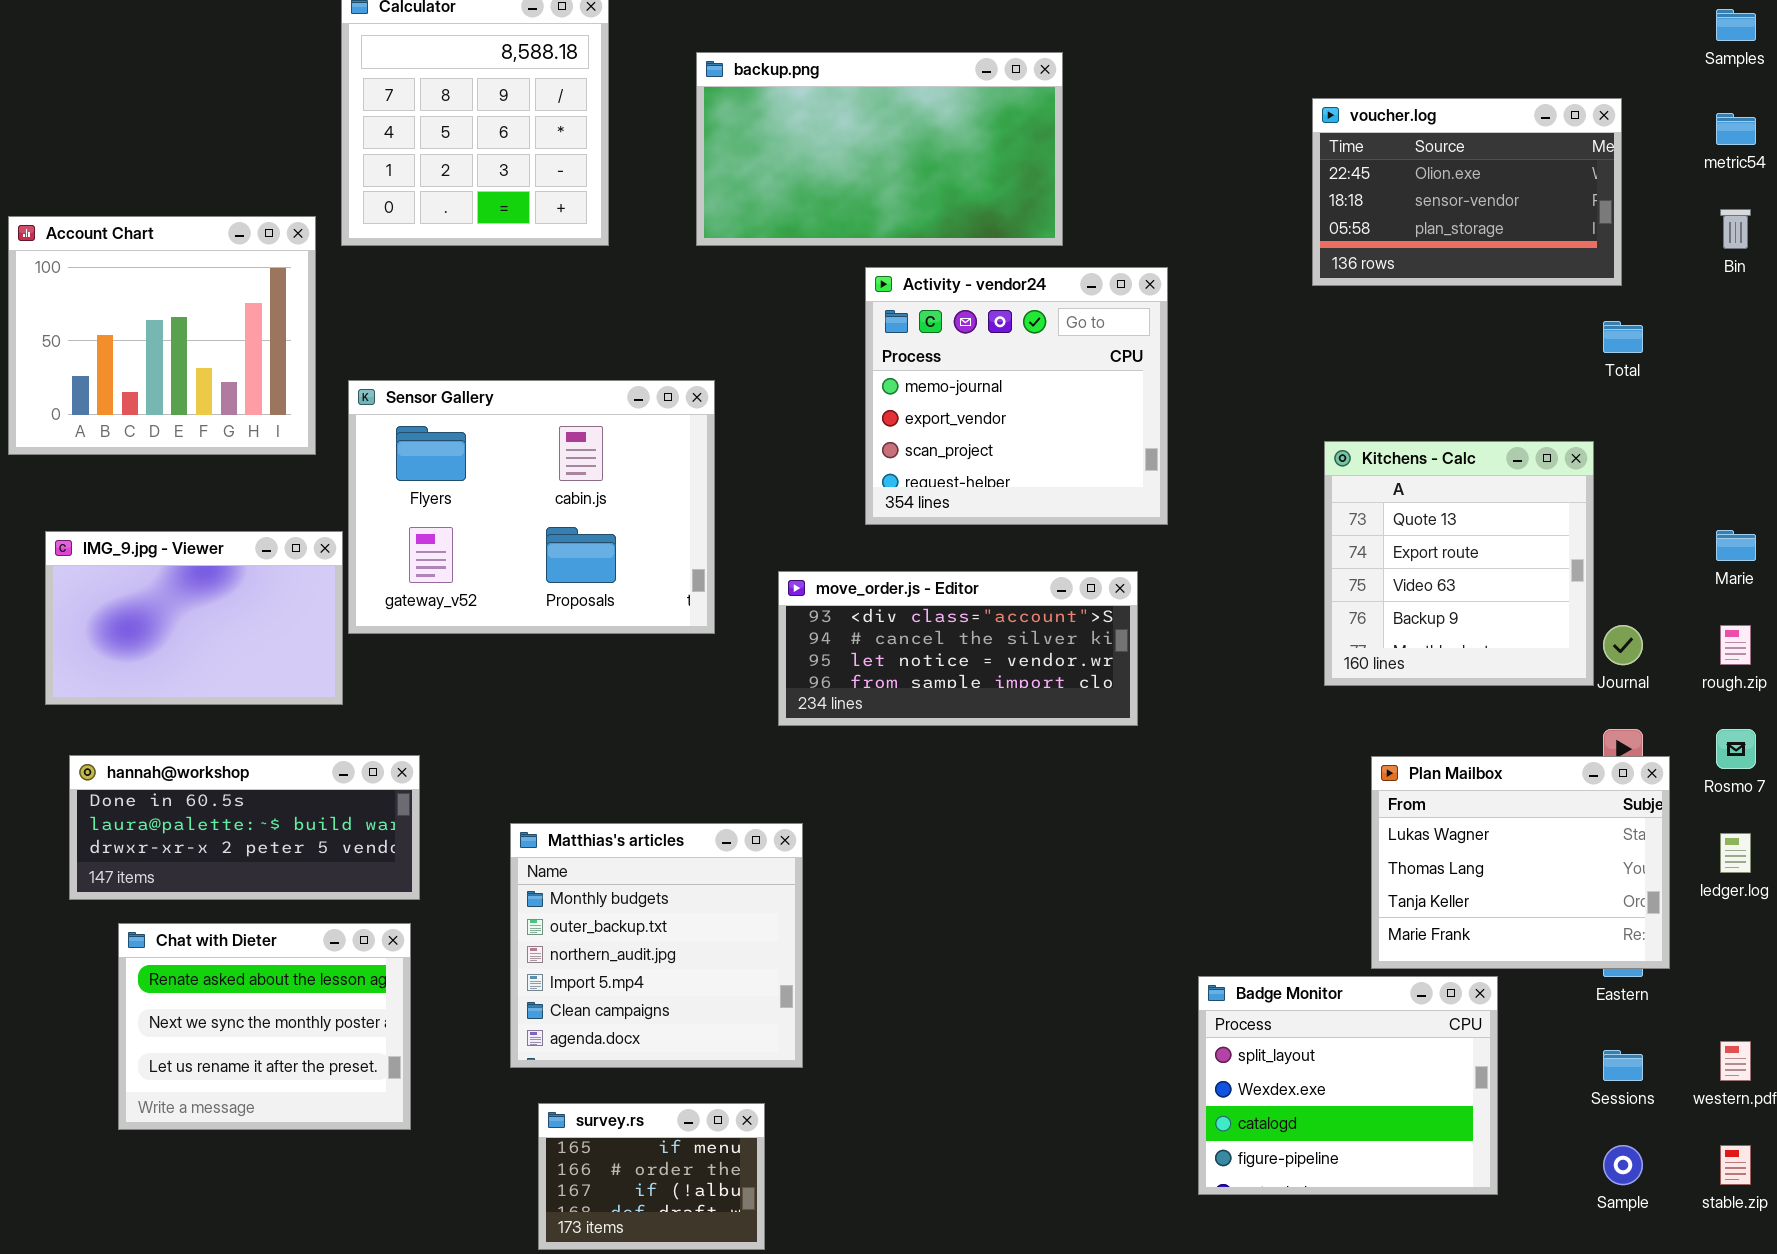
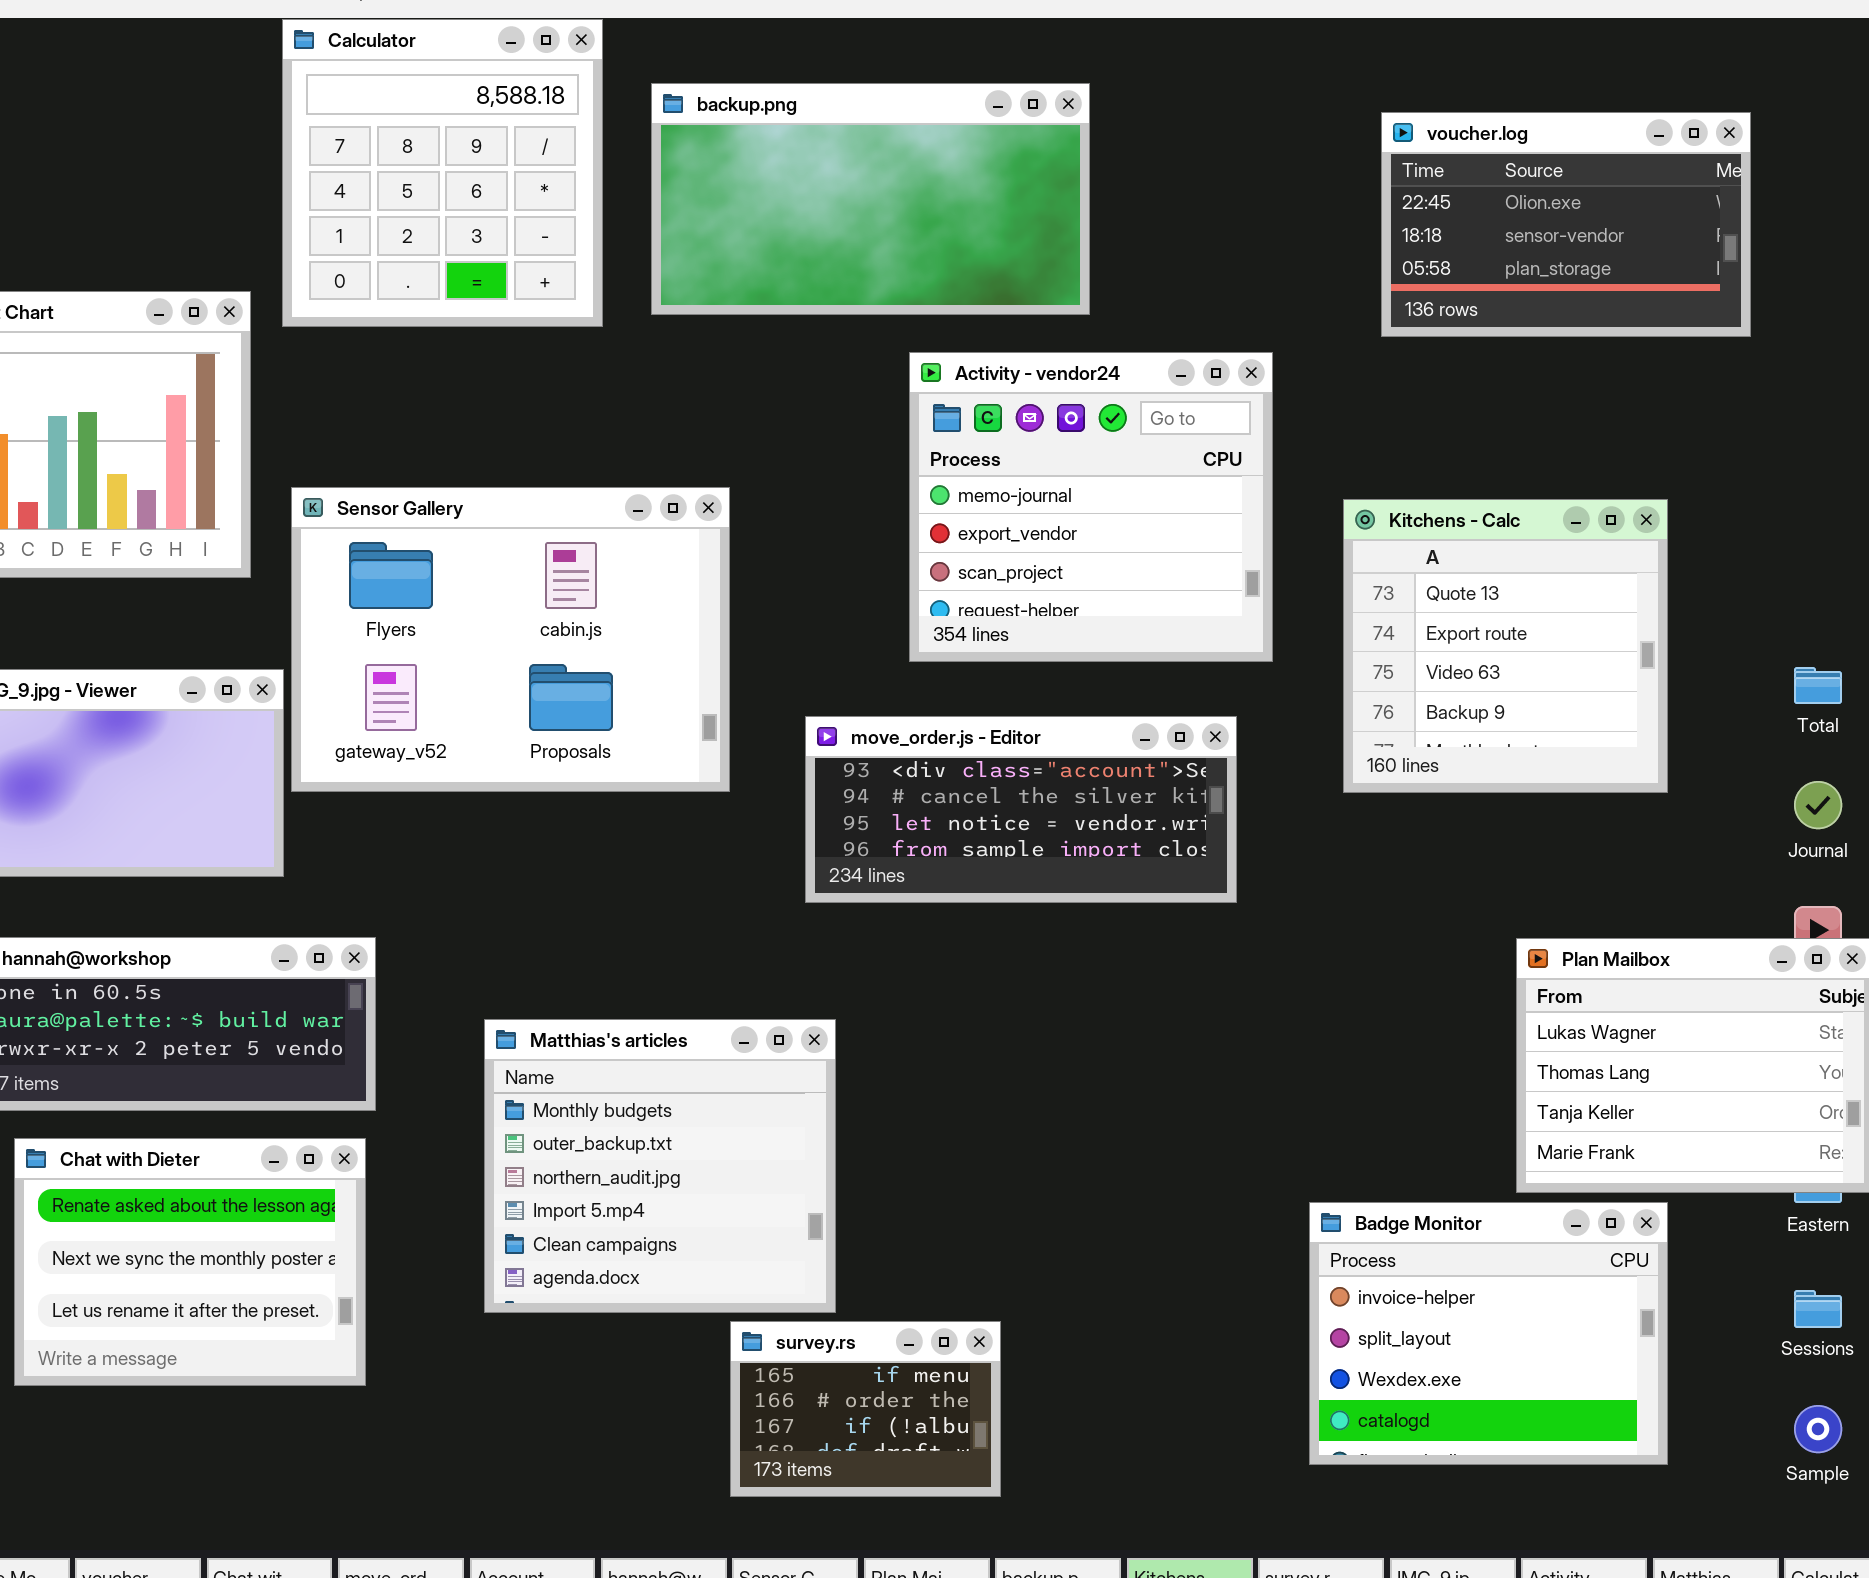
backup.png: [696,52,1063,246] -> [651,83,1090,315], moved
voucher.log: [1312,98,1622,286] -> [1381,112,1751,337], moved
Total: [1603,321,1643,353] -> [1794,667,1842,704], moved
Kitchens - Calc: [1324,441,1594,686] -> [1343,499,1668,793], moved
Badge Monitor: [1198,976,1498,1195] -> [1309,1202,1668,1465], scrolled up 1 row
survey.rs: [538,1103,765,1250] -> [730,1321,1001,1497], moved

